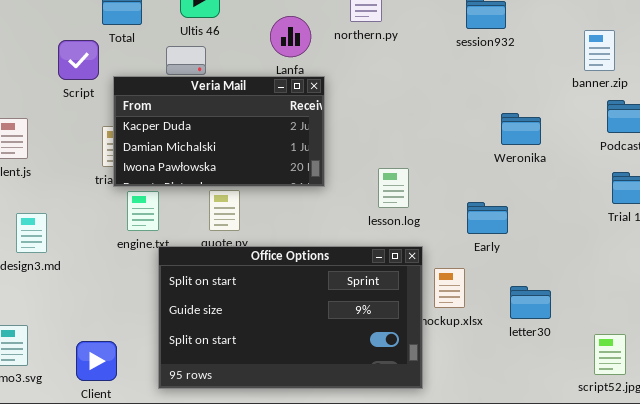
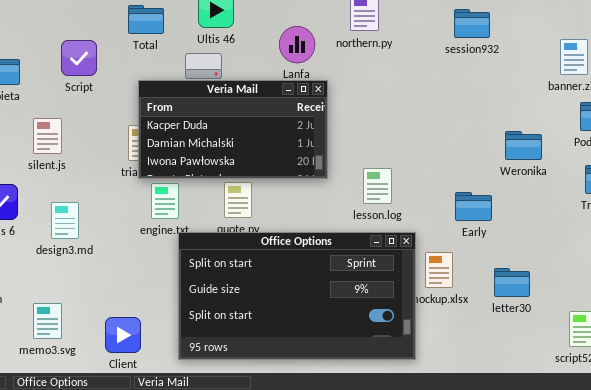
Script: [58,40,99,80] -> [61,40,97,76], moved
Weronika: [501,113,541,145] -> [505,131,542,160], moved
lesson.log: [378,168,409,208] -> [363,168,392,204], moved

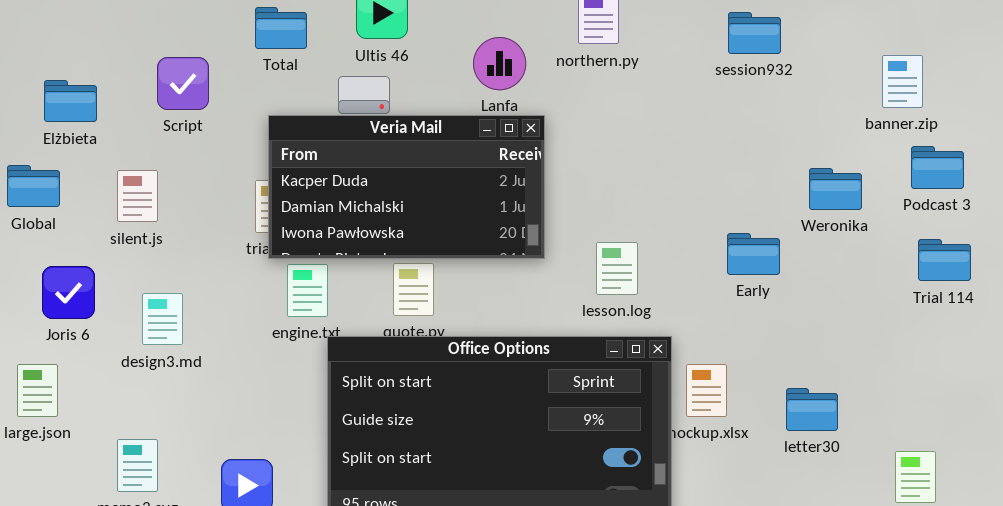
Weronika: [505,131,542,160] -> [809,168,862,210], moved
Early: [455,192,492,221] -> [727,233,780,275], moved

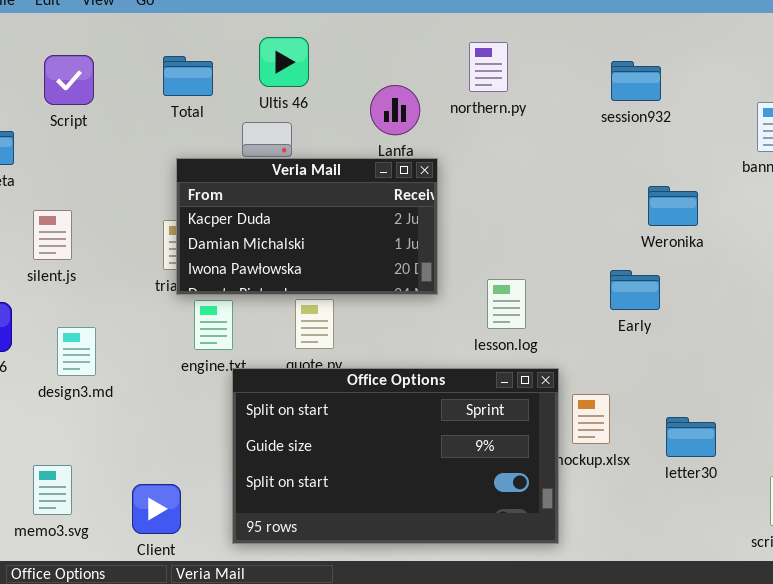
Script: [157,57,209,110] -> [44,55,94,105], moved
Weronika: [809,168,862,210] -> [648,186,698,226], moved

